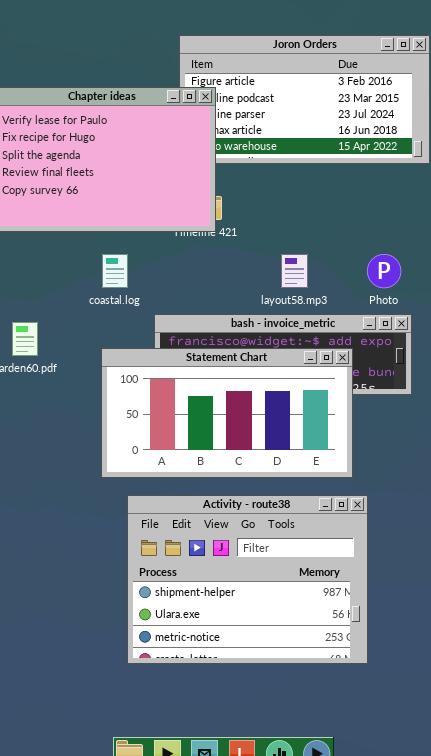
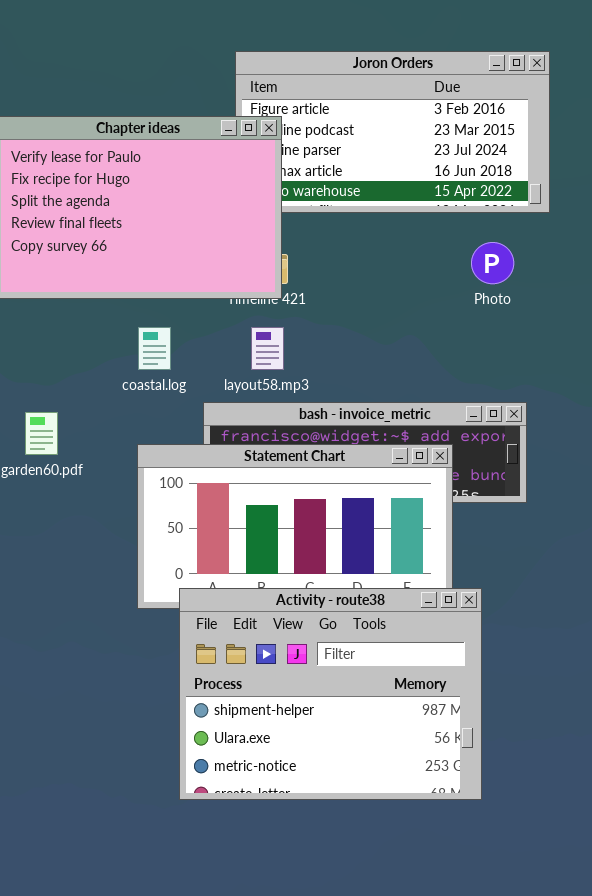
layout58.mp3: [281,254,308,288] -> [251,327,284,370], moved
Photo: [367,254,401,288] -> [471,242,514,284], moved
Activity - route38: [127,495,368,664] -> [179,588,482,800], moved

